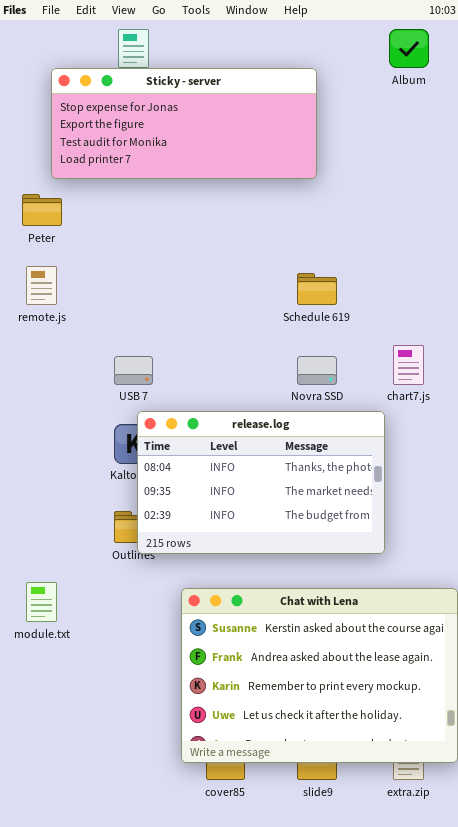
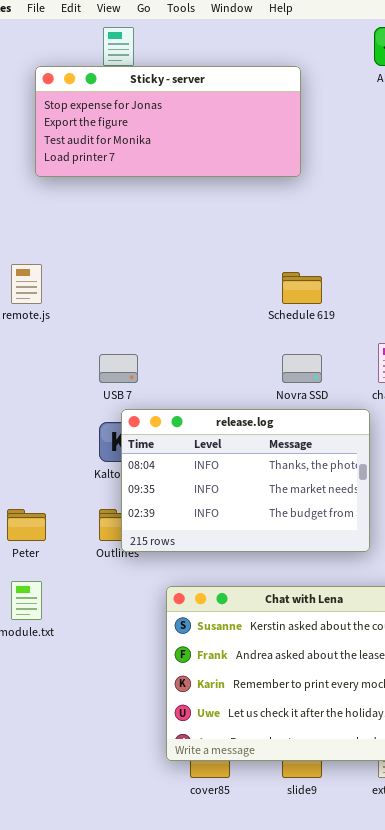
Peter: [22,194,62,226] -> [7,509,46,541], moved

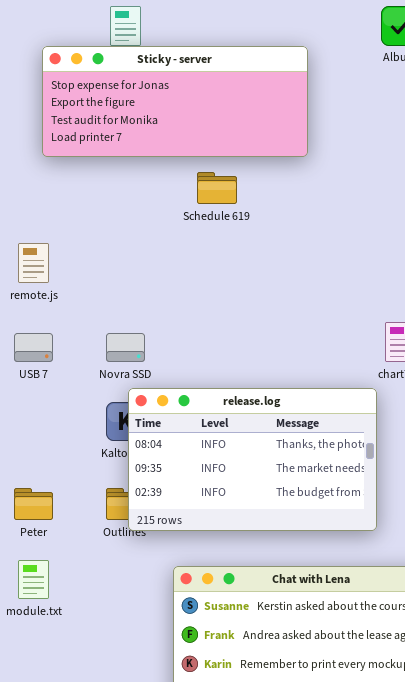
Schedule 619: [282,272,322,304] -> [197,172,237,204], moved
USB 7: [99,354,138,383] -> [14,333,53,362], moved
Novra SSD: [282,354,322,383] -> [106,333,145,362], moved

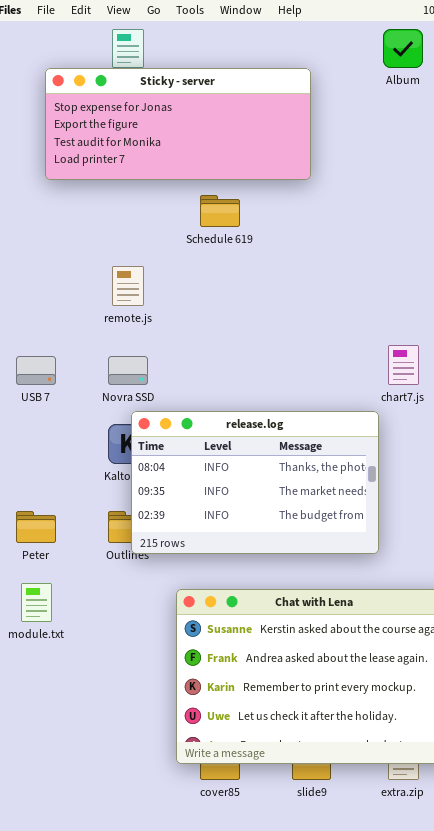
remote.js: [18,243,49,283] -> [112,266,144,306], moved

